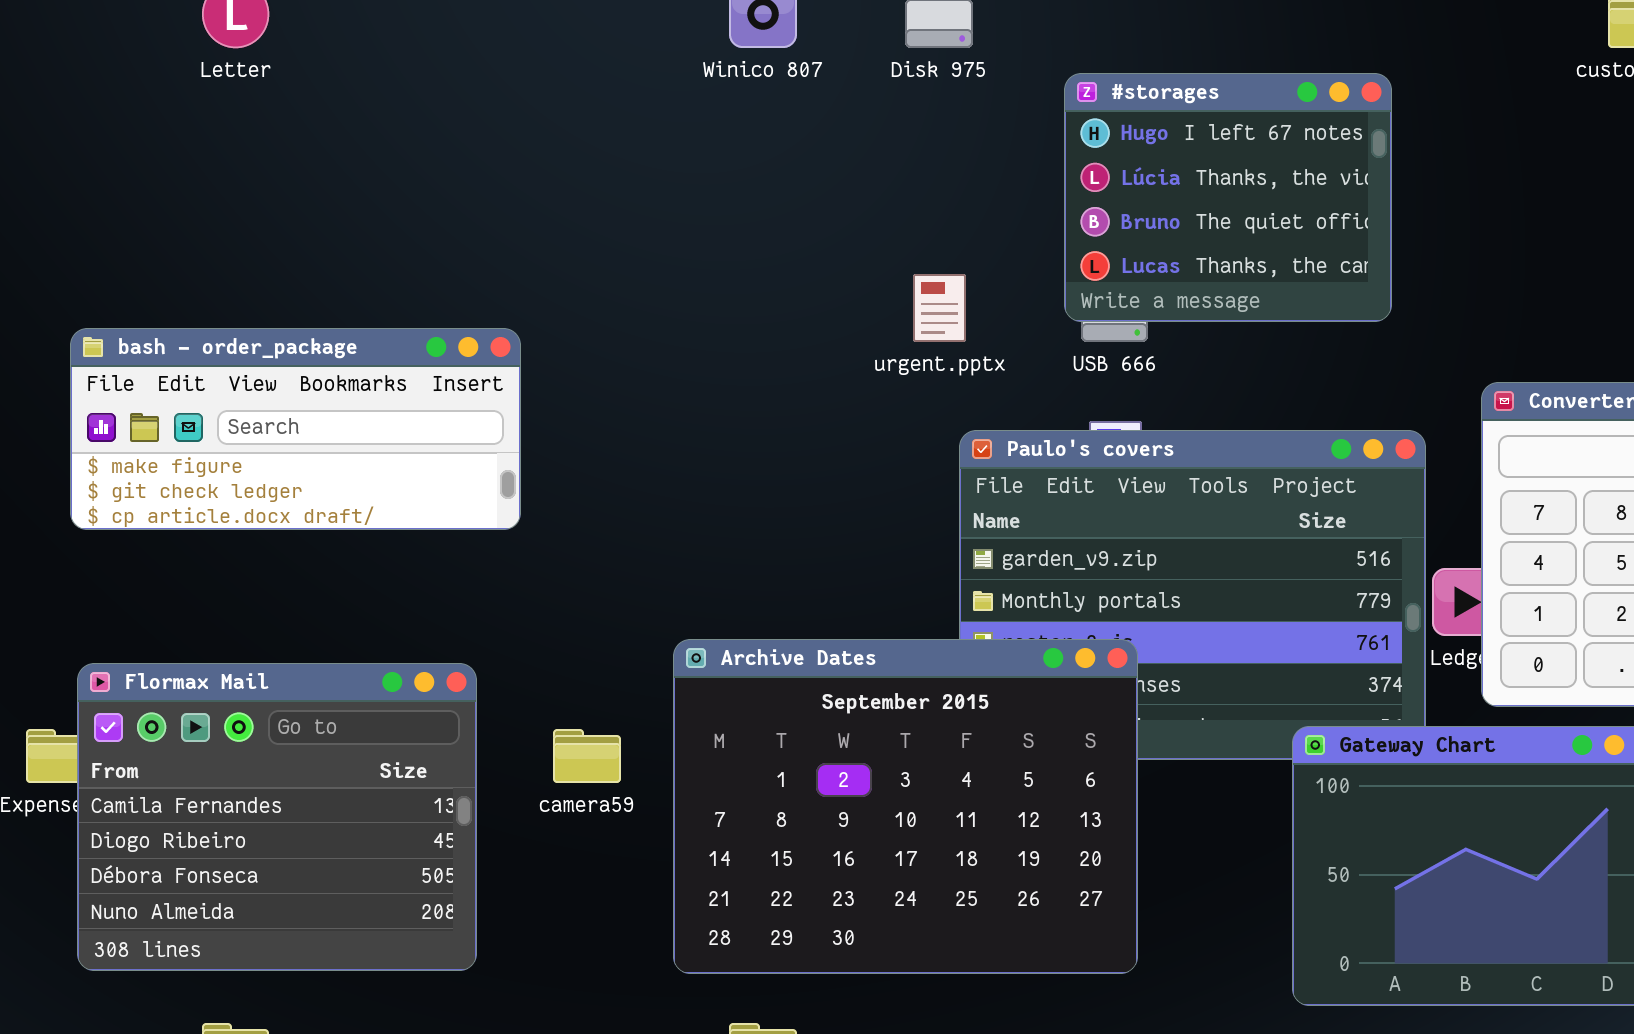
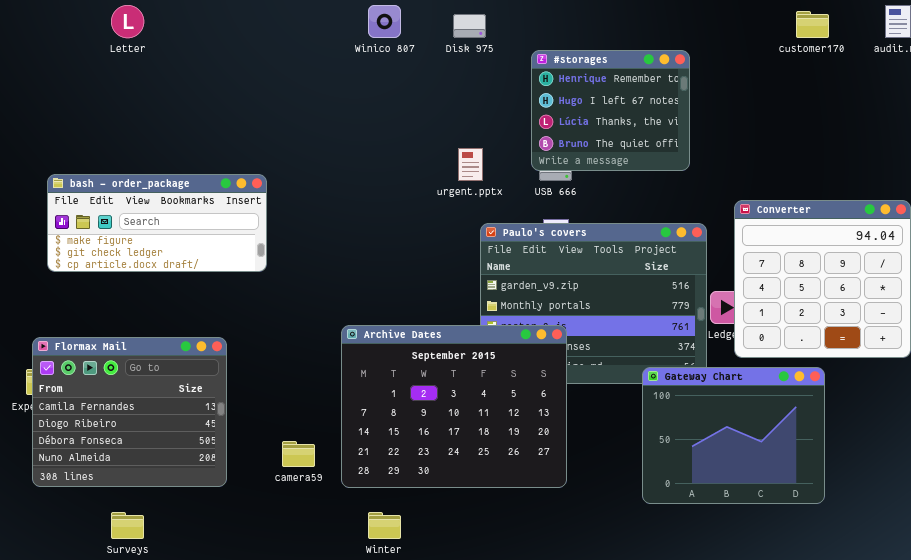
#storages: [1064,73,1392,322] -> [531,50,690,171], scrolled up 1 row
Flormax Mail: [77,663,477,971] -> [32,337,227,487], moved
camera59: [553,729,621,783] -> [282,441,315,467], moved

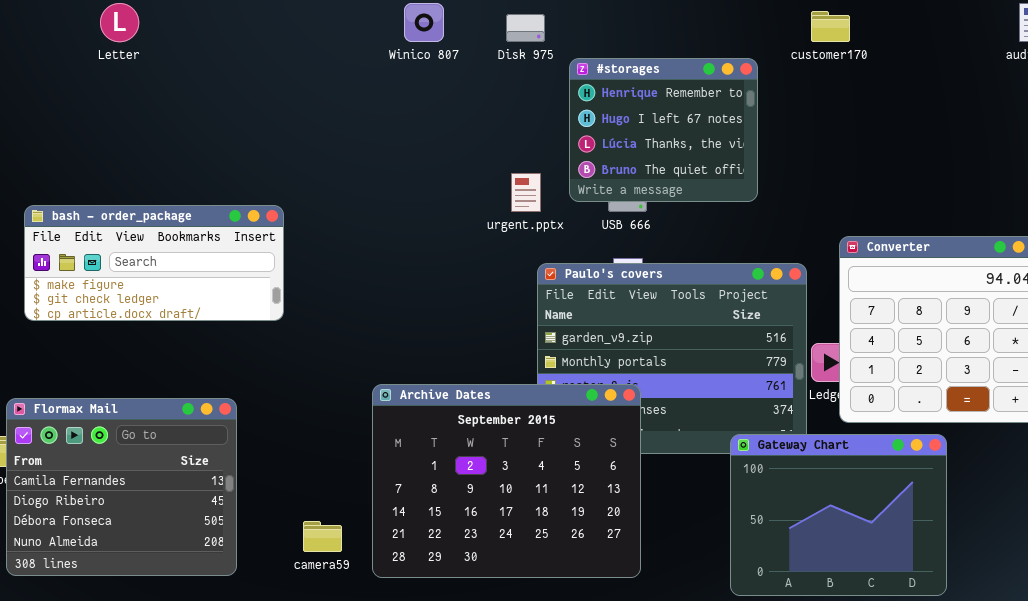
customer170: [796,11,829,38] -> [811,11,850,42], moved
#storages: [531,50,690,171] -> [569,58,758,202], moved

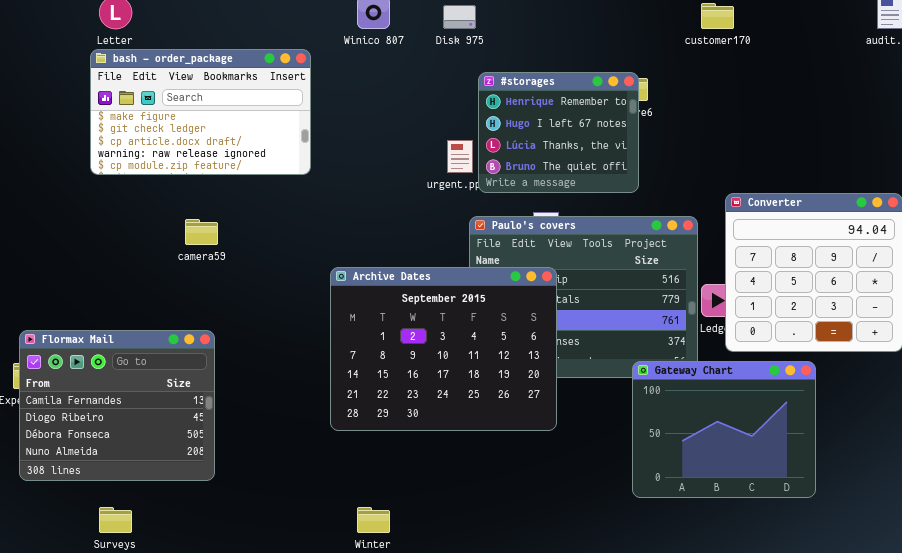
#storages: [569,58,758,202] -> [478,72,639,193], moved
bash - order_package: [24,205,284,321] -> [90,49,311,175], moved, resized
Archive Dates: [372,384,641,578] -> [330,267,557,431], moved
camera59: [303,521,342,552] -> [185,219,218,245], moved

